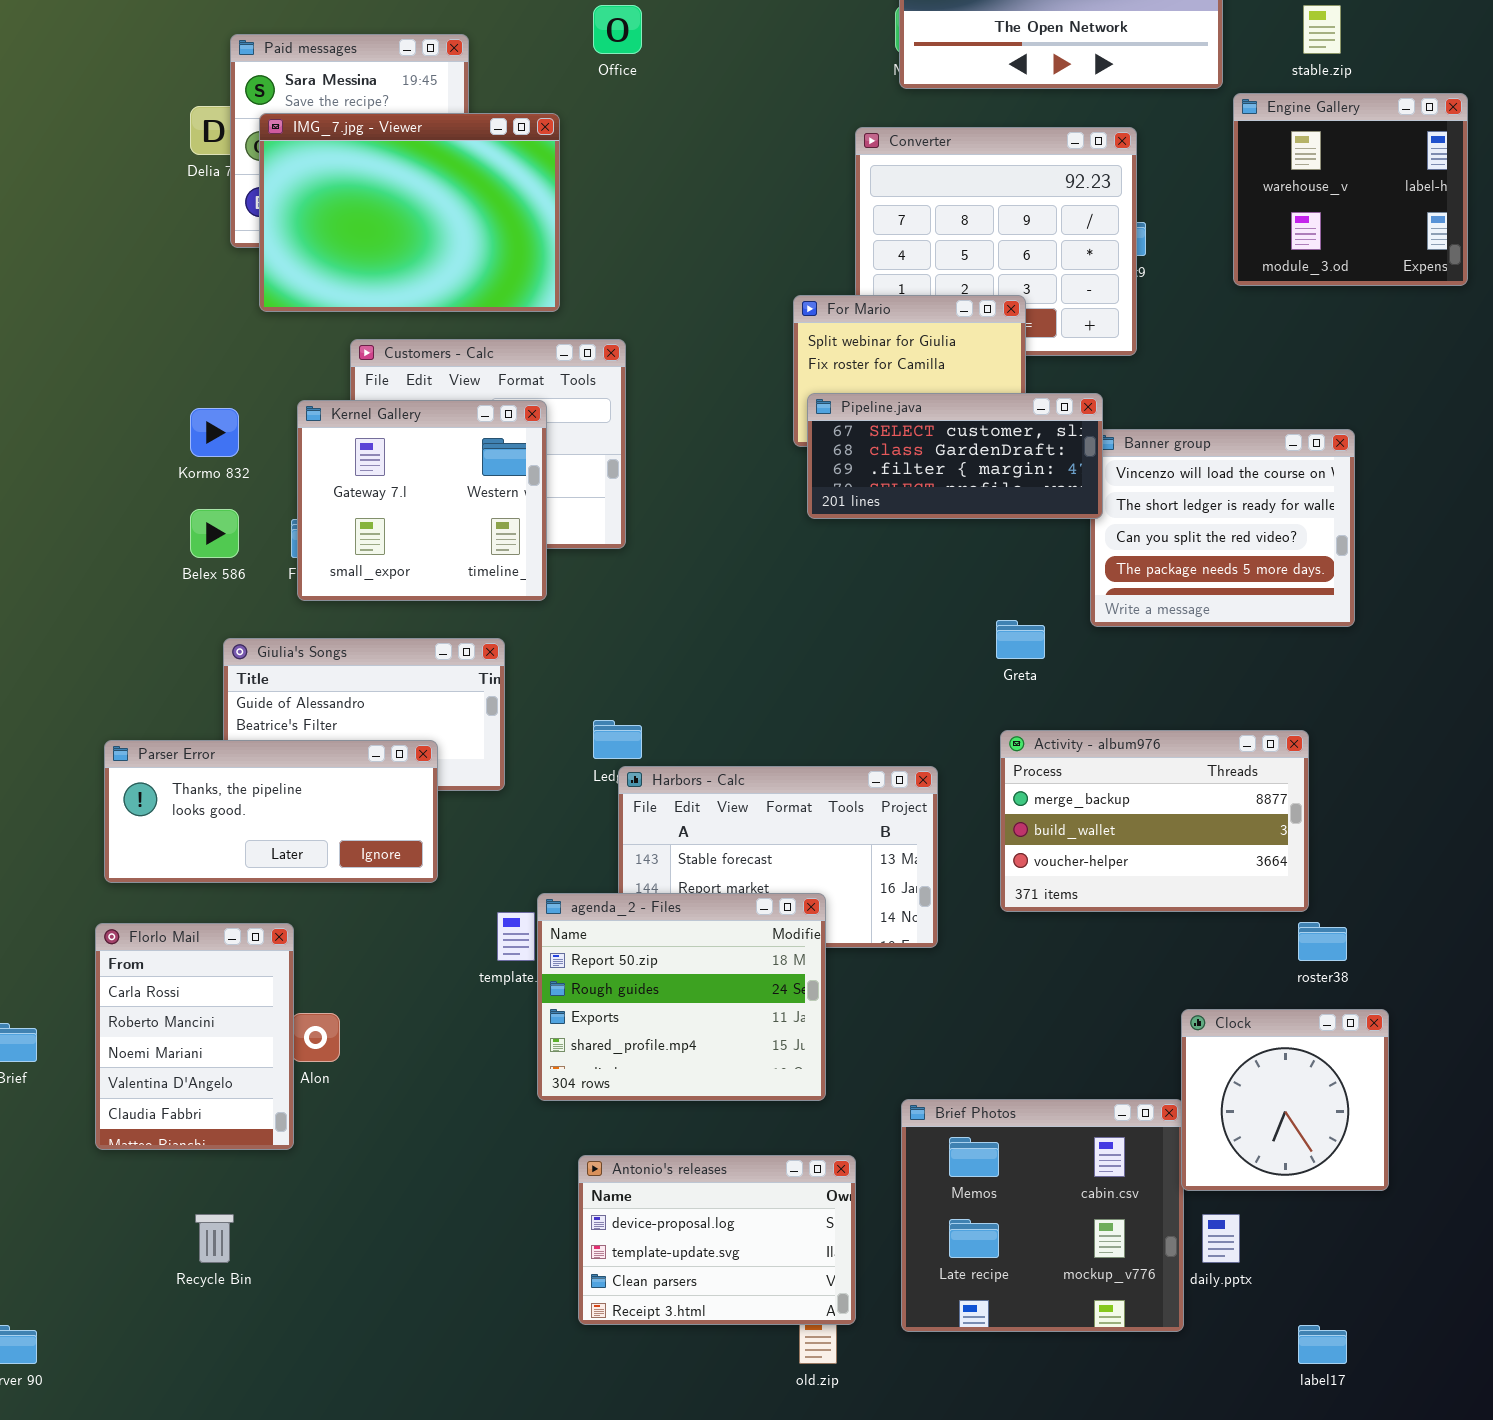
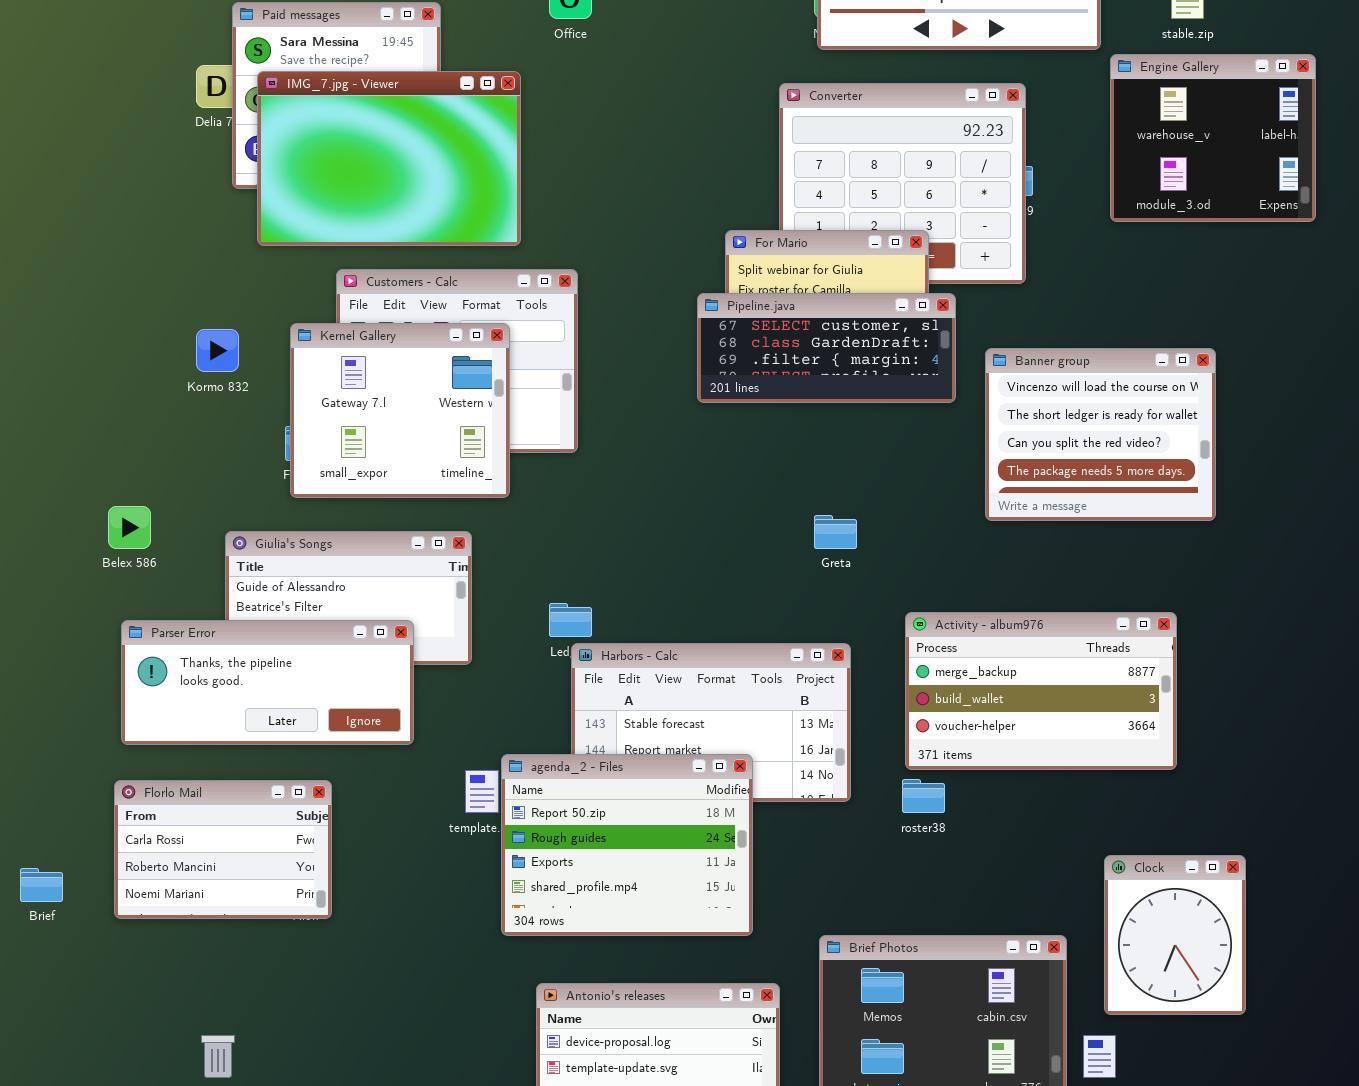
Pipeline.java: [807,393,1103,519] -> [697,293,956,403], moved
Belex 586: [190,509,239,558] -> [108,506,151,549], moved
Greta: [996,620,1045,659] -> [814,515,857,549], moved
roster38: [1298,922,1347,961] -> [902,779,945,813], moved
Florlo Mail: [95,923,294,1150] -> [114,780,332,919], resized
Clock: [1181,1009,1389,1191] -> [1104,855,1246,1015], resized

